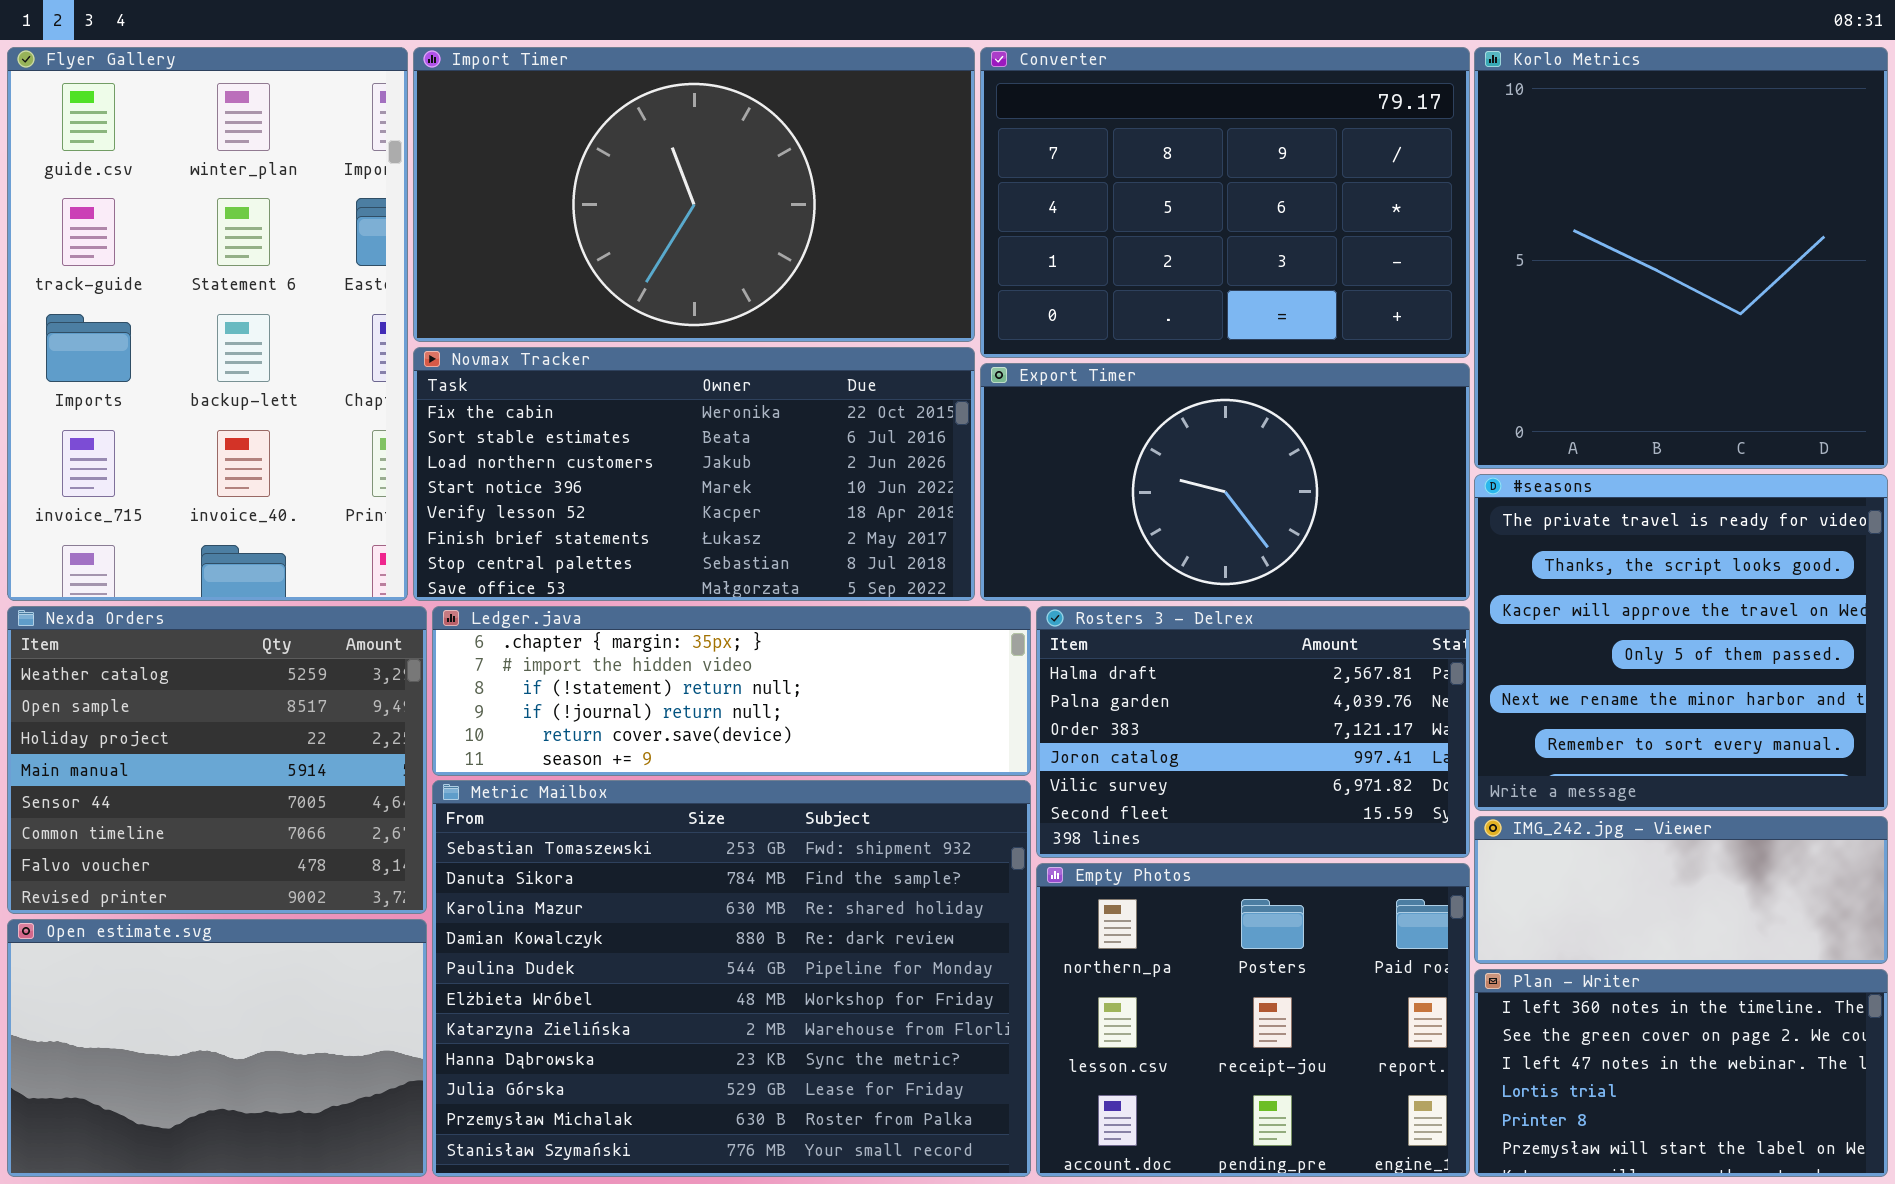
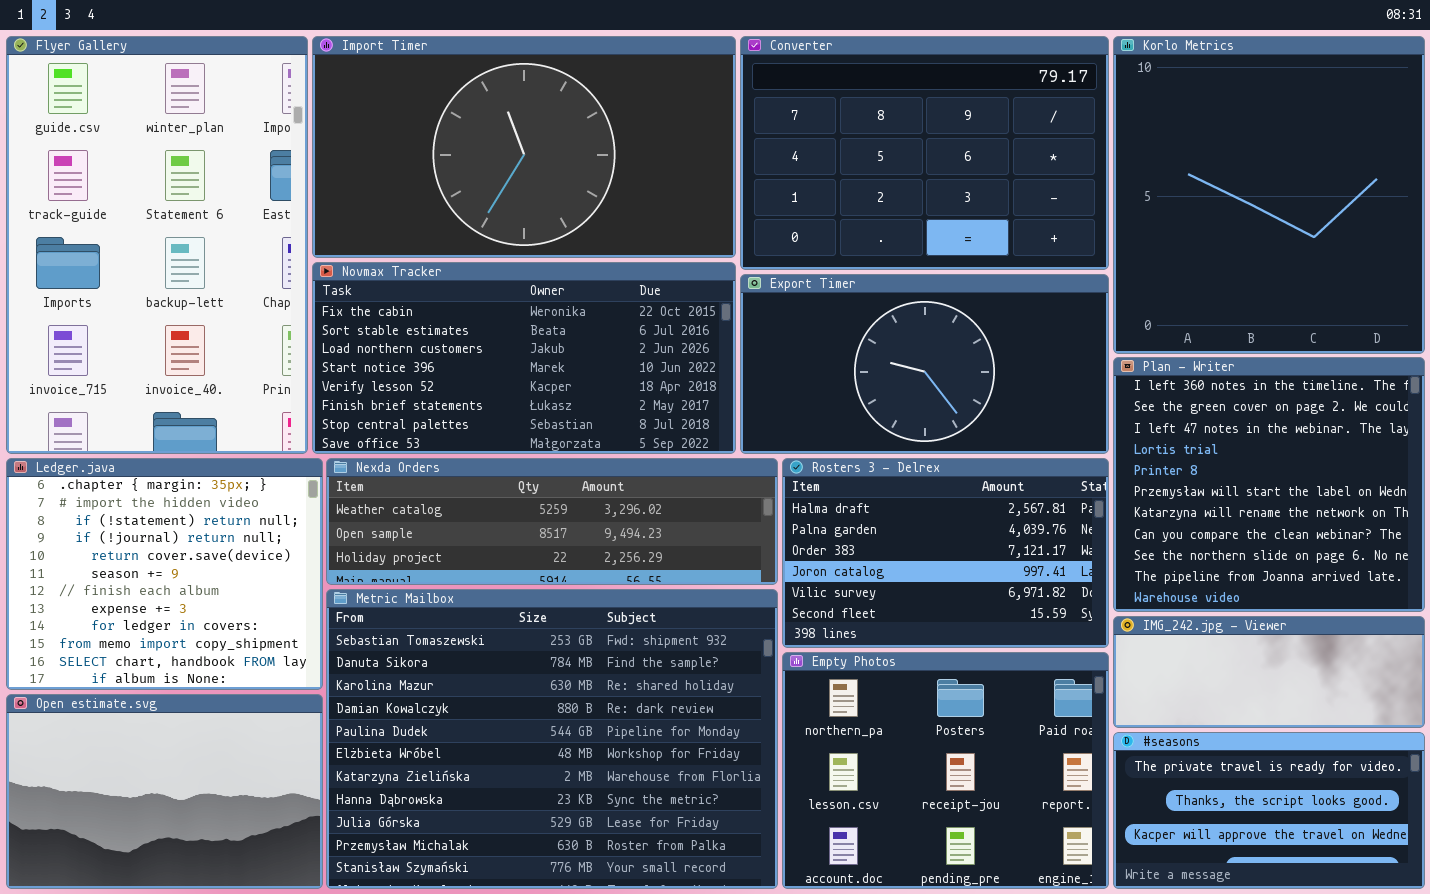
#seasons: [1474,474,1888,811] -> [1113,732,1425,889], moved, resized
Nexda Orders: [7,606,427,914] -> [326,458,778,585], moved, resized
Ledger.java: [432,606,1031,776] -> [6,458,323,690], moved, resized
Plan - Writer: [1474,969,1888,1177] -> [1113,357,1425,612], moved, resized

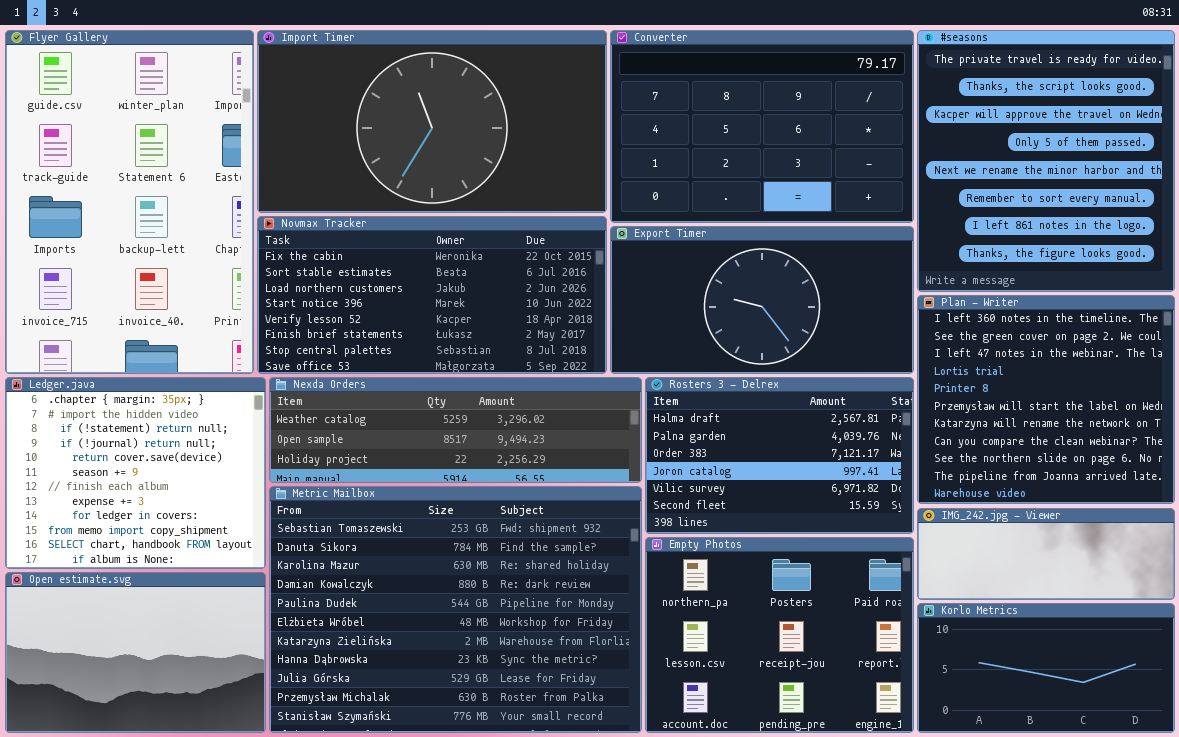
Korlo Metrics: [1113,36,1425,354] -> [917,603,1175,733], moved, resized
#seasons: [1113,732,1425,889] -> [917,30,1175,292], moved, resized

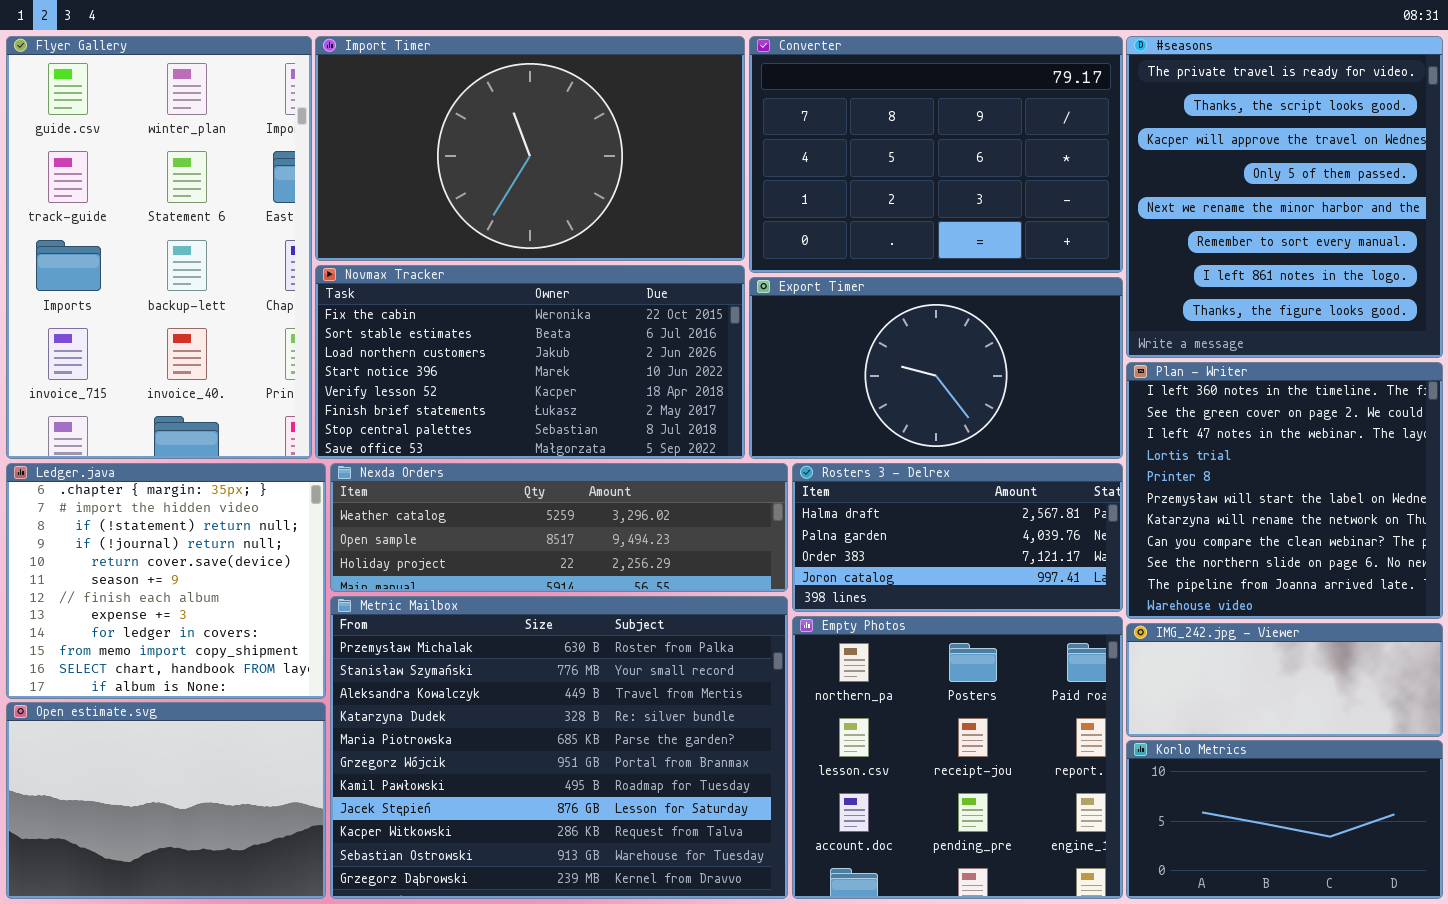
Rosters 3 - Delrex: [645,377,914,534] -> [792,463,1123,612], resized
Metric Mailbox: [269,486,642,733] -> [330,596,788,899], scrolled down 9 rows
Empty Photos: [645,537,914,733] -> [792,616,1123,899], resized

